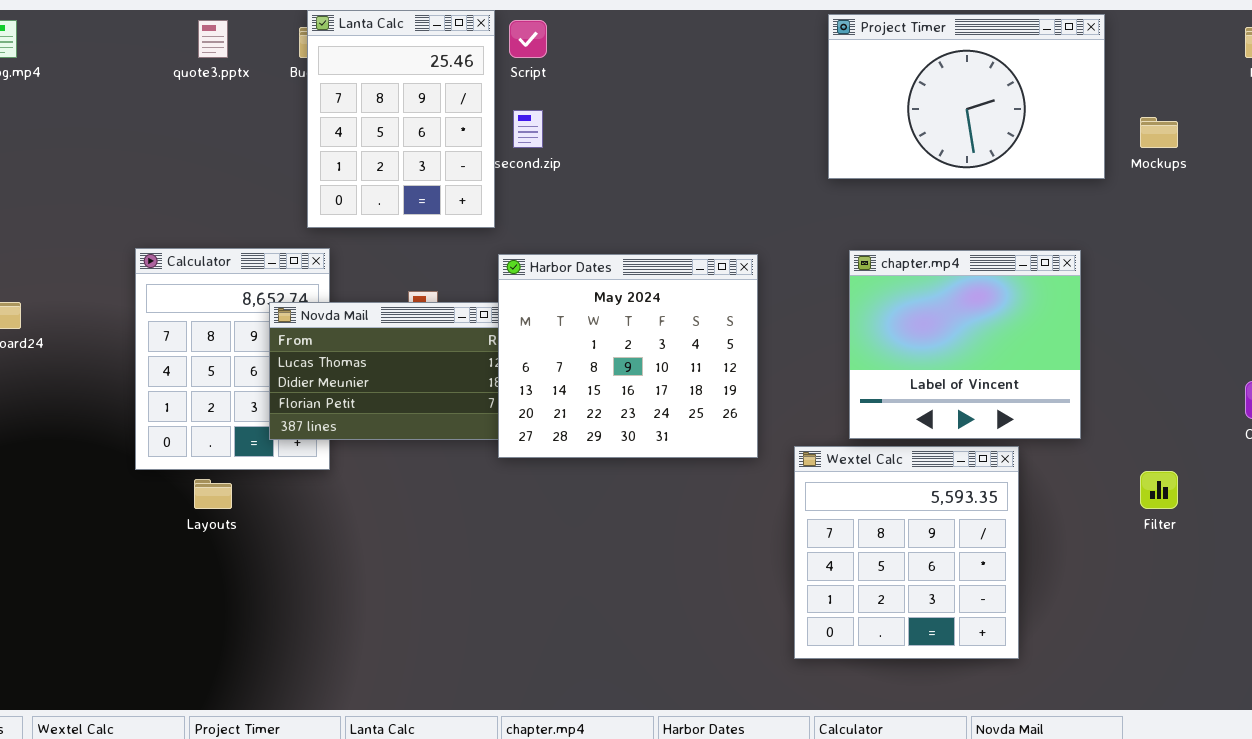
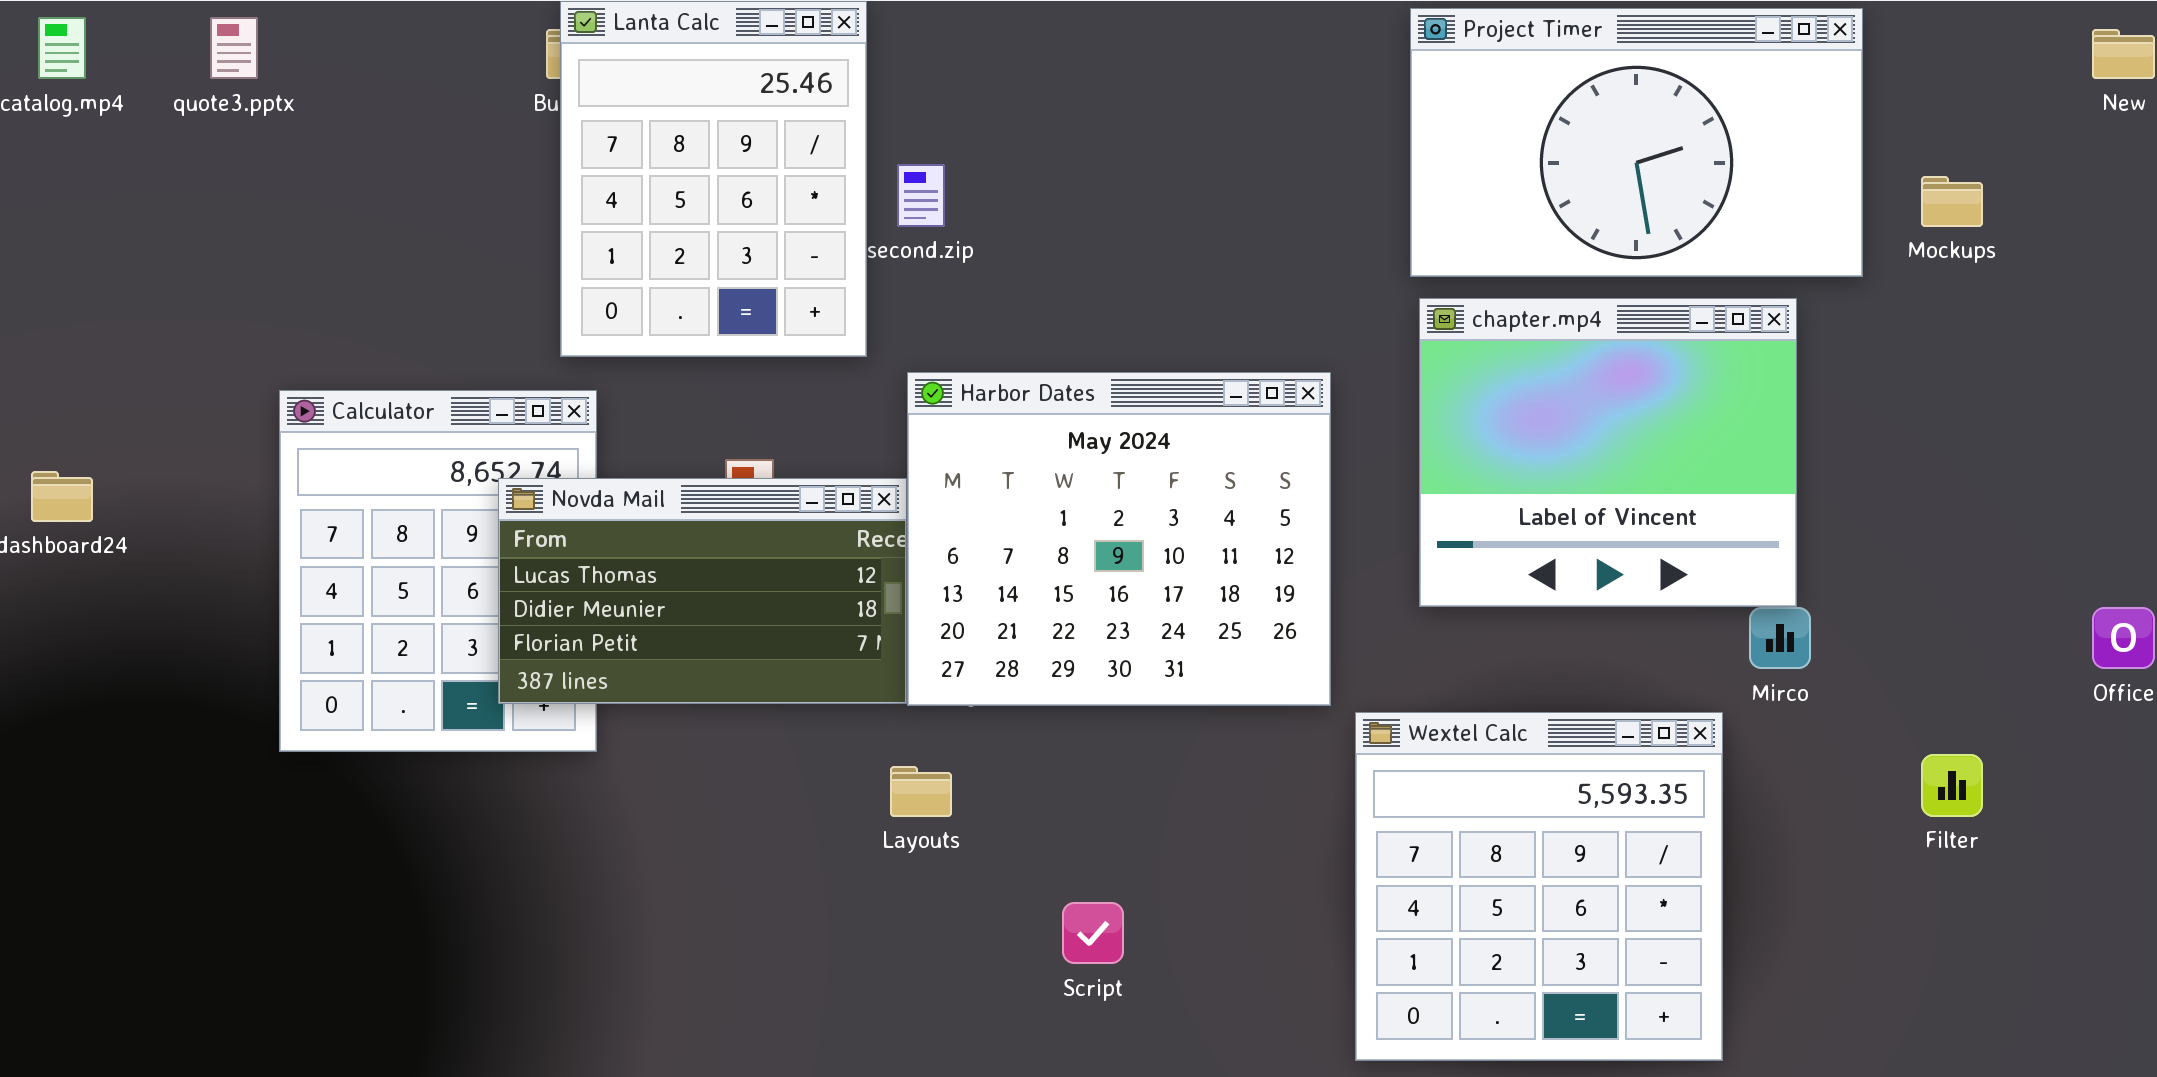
quote3.pptx: [198,20,228,58] -> [210,17,258,79], moved
Script: [509,20,547,58] -> [1062,902,1124,964], moved
chapter.mp4: [849,250,1081,439] -> [1419,298,1797,607], moved
Harbor Dates: [498,254,758,458] -> [907,372,1331,706], moved
Layouts: [194,479,232,509] -> [890,766,952,817], moved

